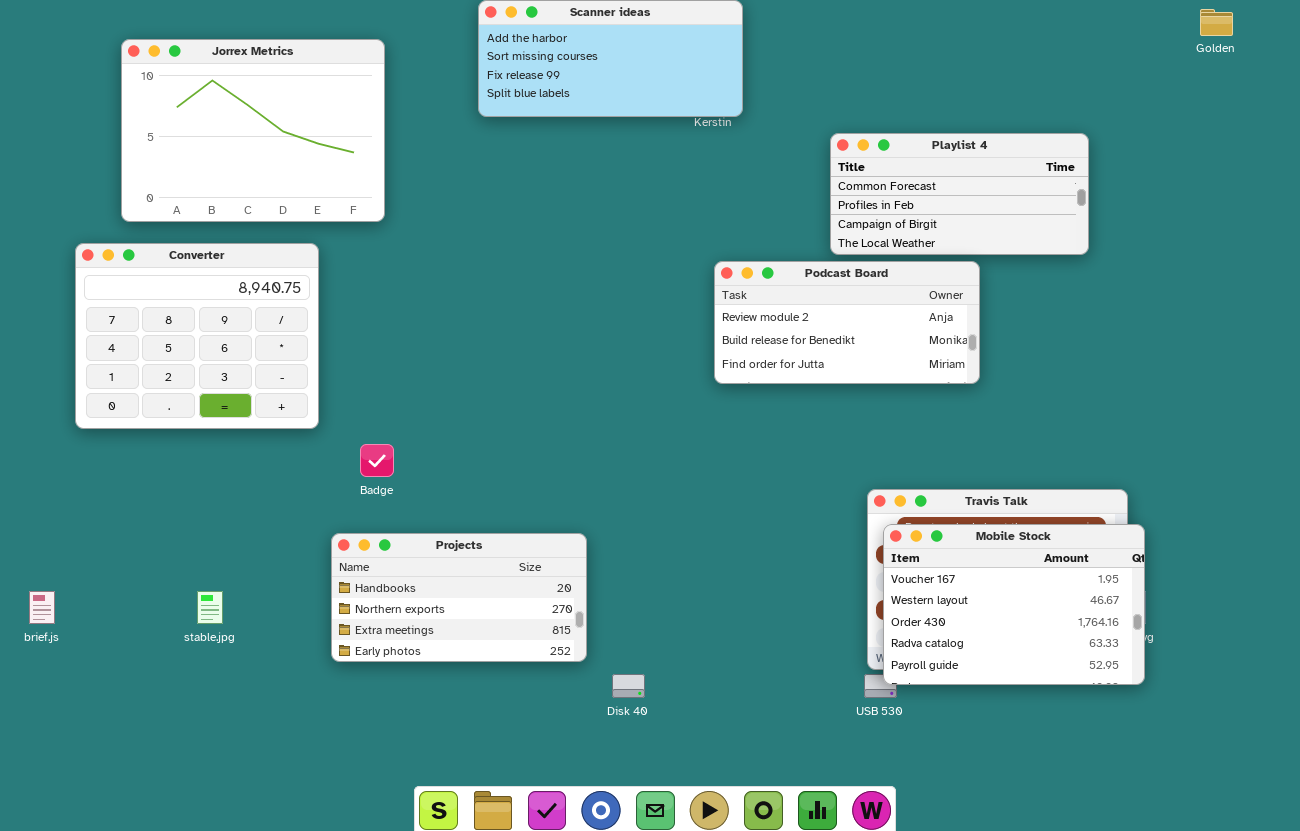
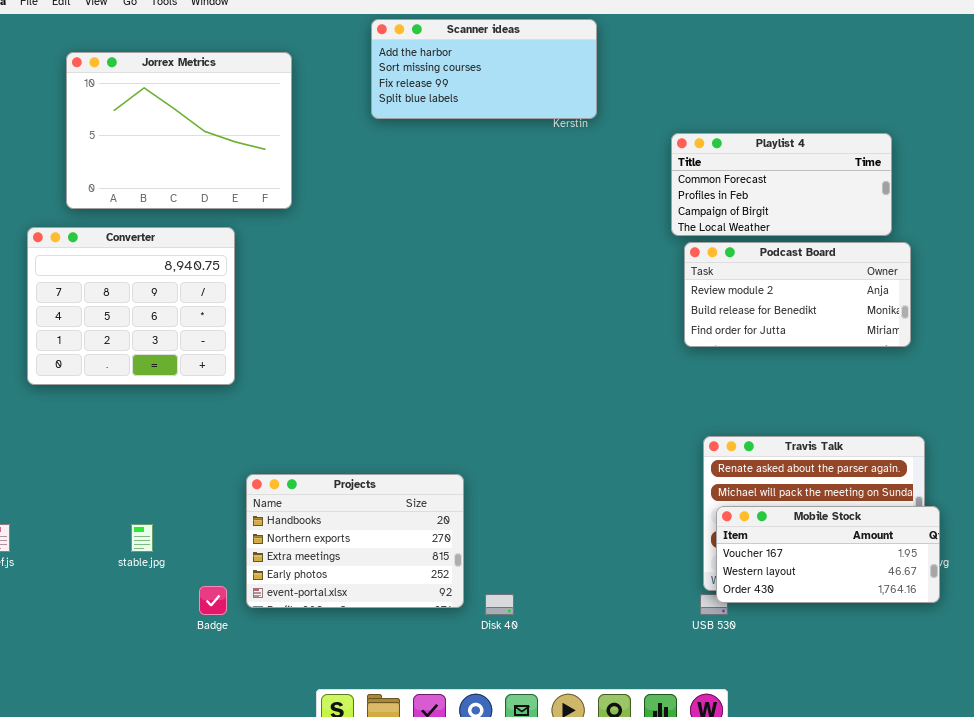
Podcast Board: [714,261,980,384] -> [684,242,911,347], moved
Badge: [360,444,394,477] -> [199,586,227,615], moved
Mobile Stock: [883,524,1145,685] -> [716,506,940,603], resized
Projects: [331,533,587,662] -> [246,474,464,608], resized

